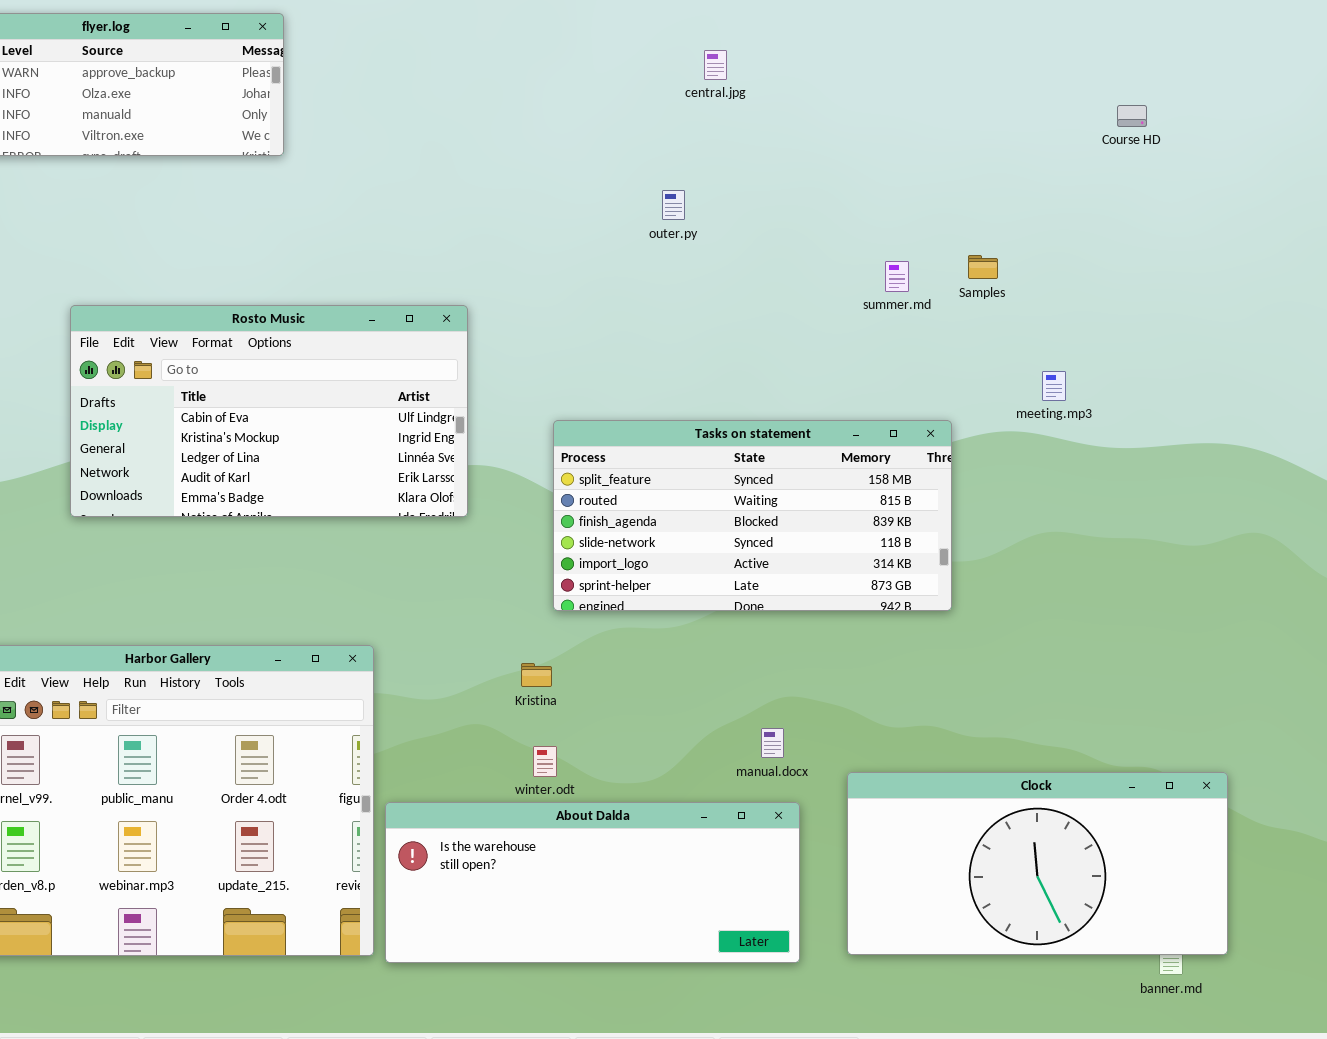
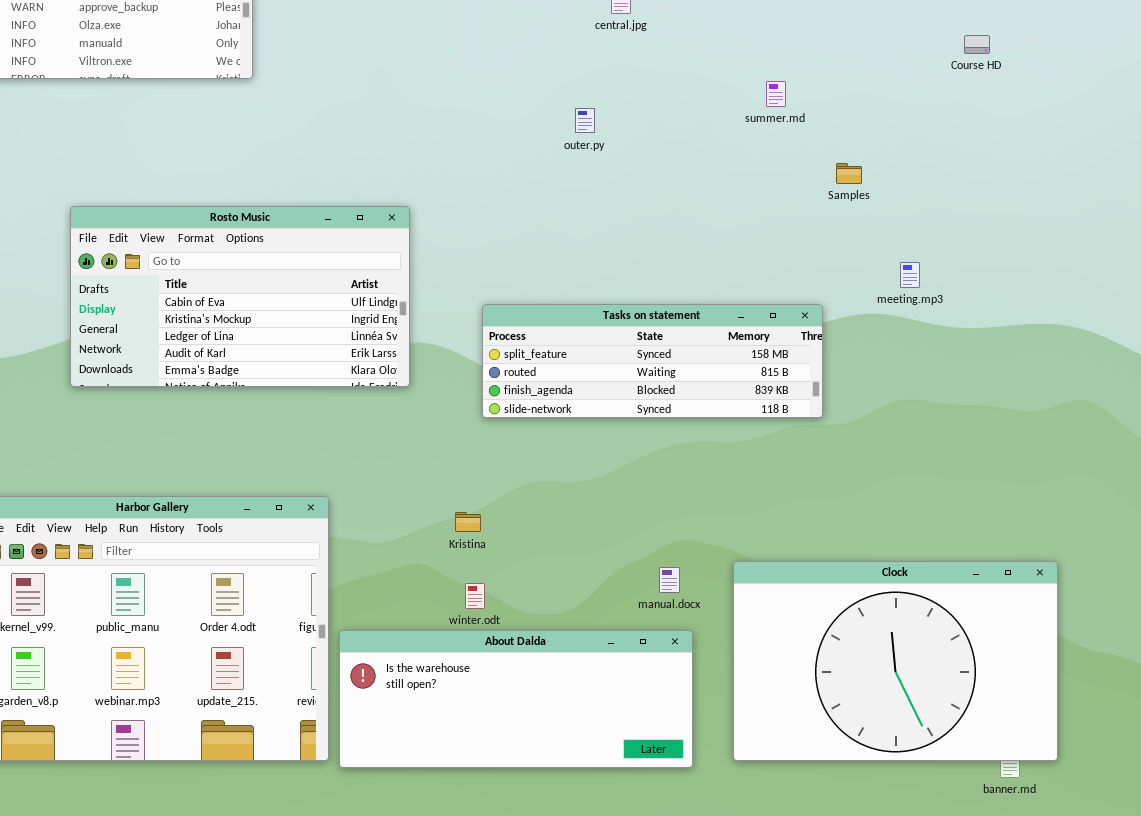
summer.md: [885,261,909,292] -> [766,81,786,107], moved
Tasks on statement: [553,420,952,611] -> [482,304,823,418], resized
Clock: [847,772,1228,955] -> [733,561,1058,761], resized

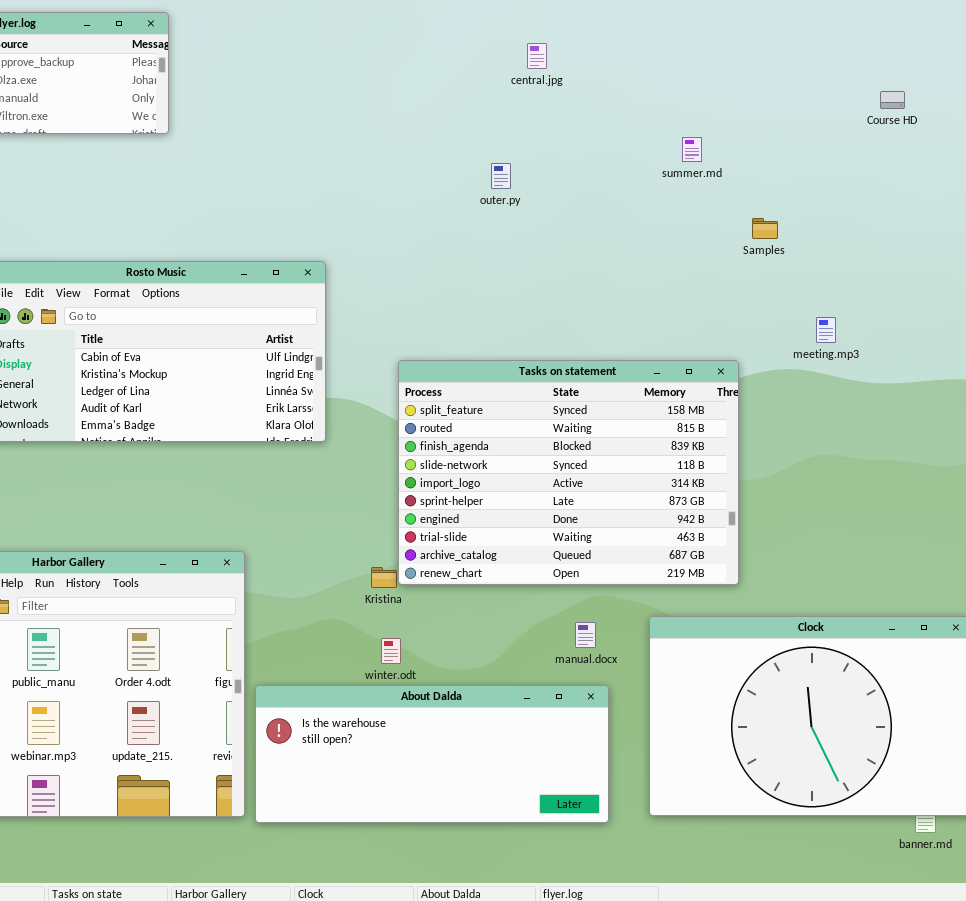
Tasks on statement: [482,304,823,418] -> [398,360,739,585], resized

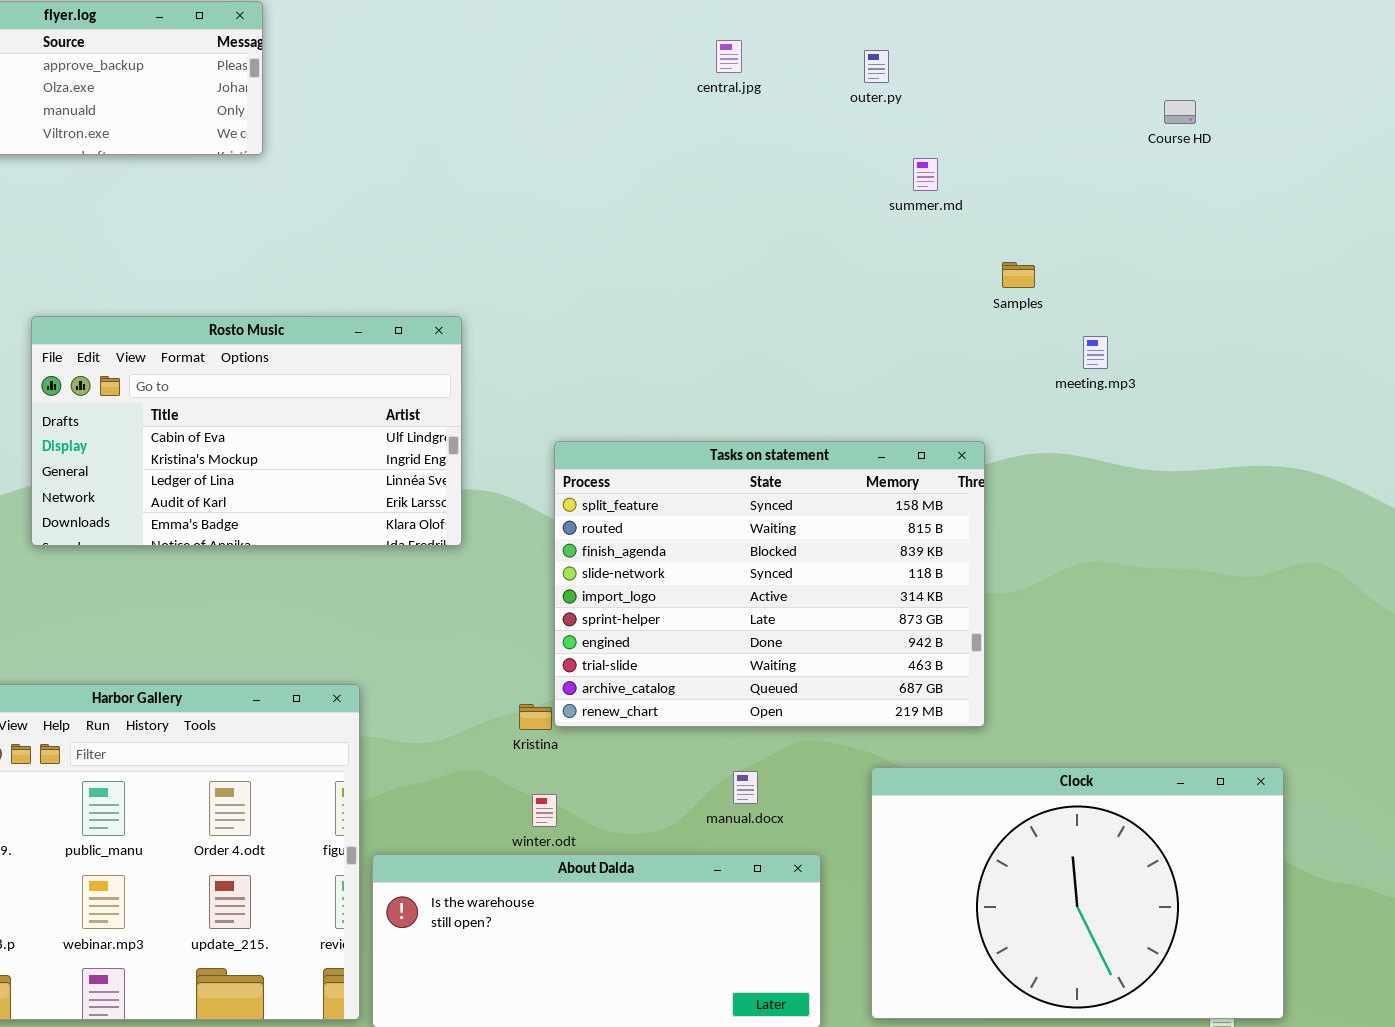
outer.py: [491,163,511,189] -> [864,50,889,83], moved
meeting.mp3: [816,317,836,343] -> [1083,336,1108,369], moved
manual.docx: [575,622,596,648] -> [733,771,758,804], moved

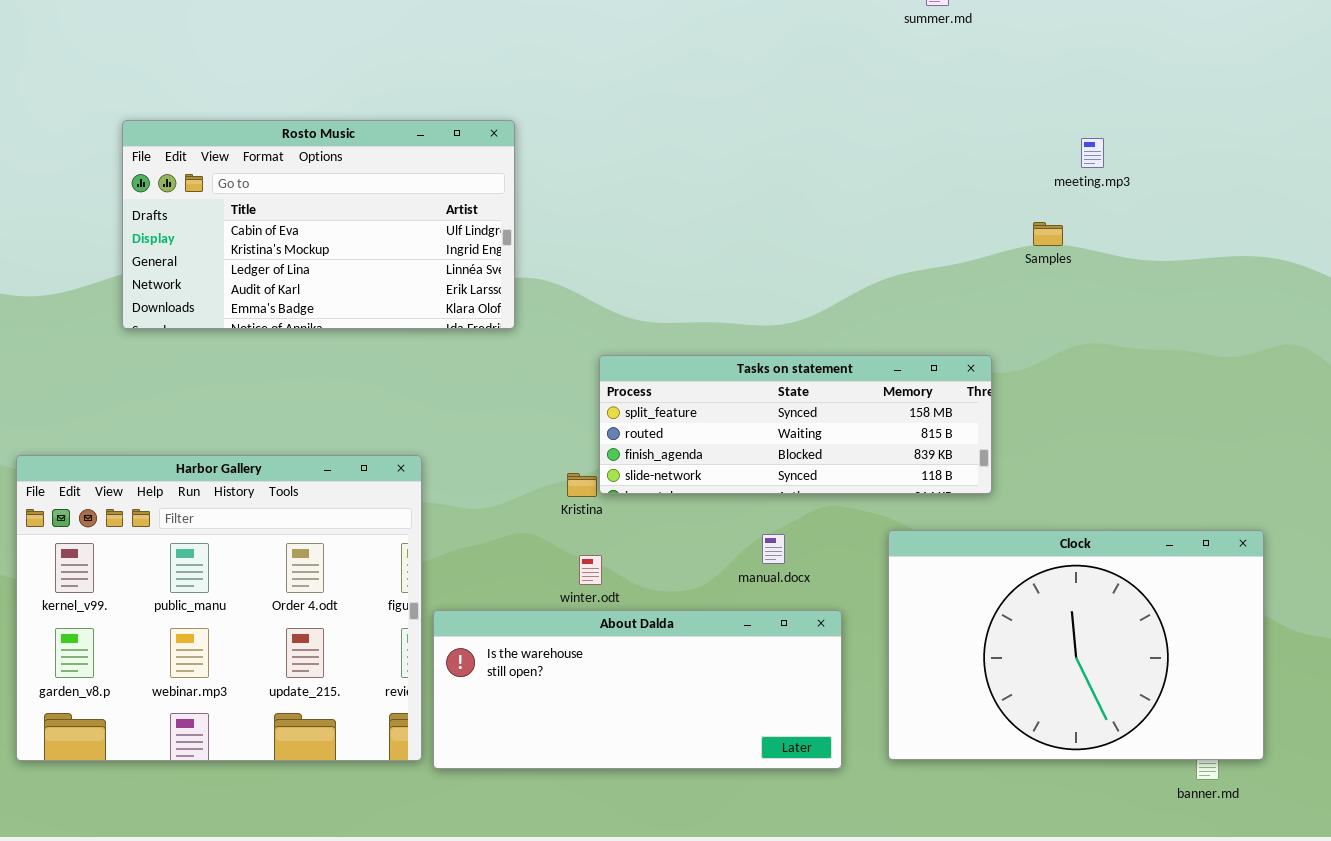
Samples: [1002,262,1035,288] -> [1033,222,1063,246], moved
Tasks on statement: [554,441,985,727] -> [599,355,992,494], resized

